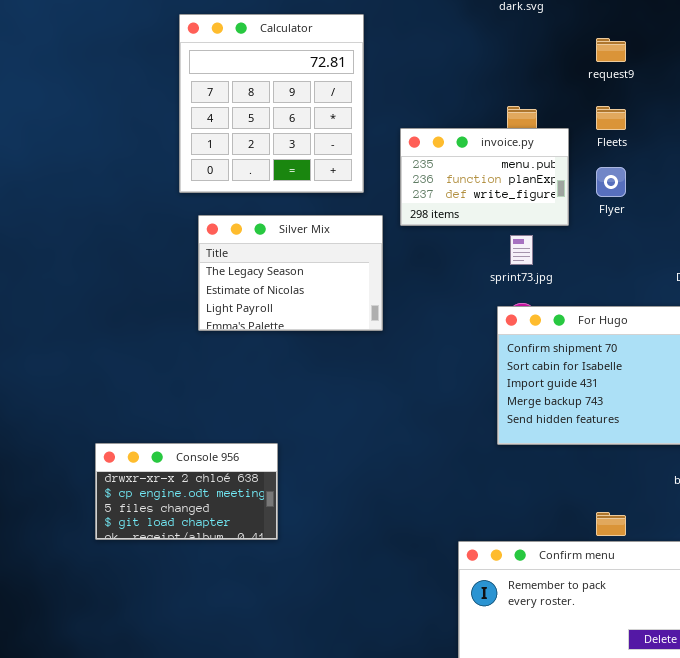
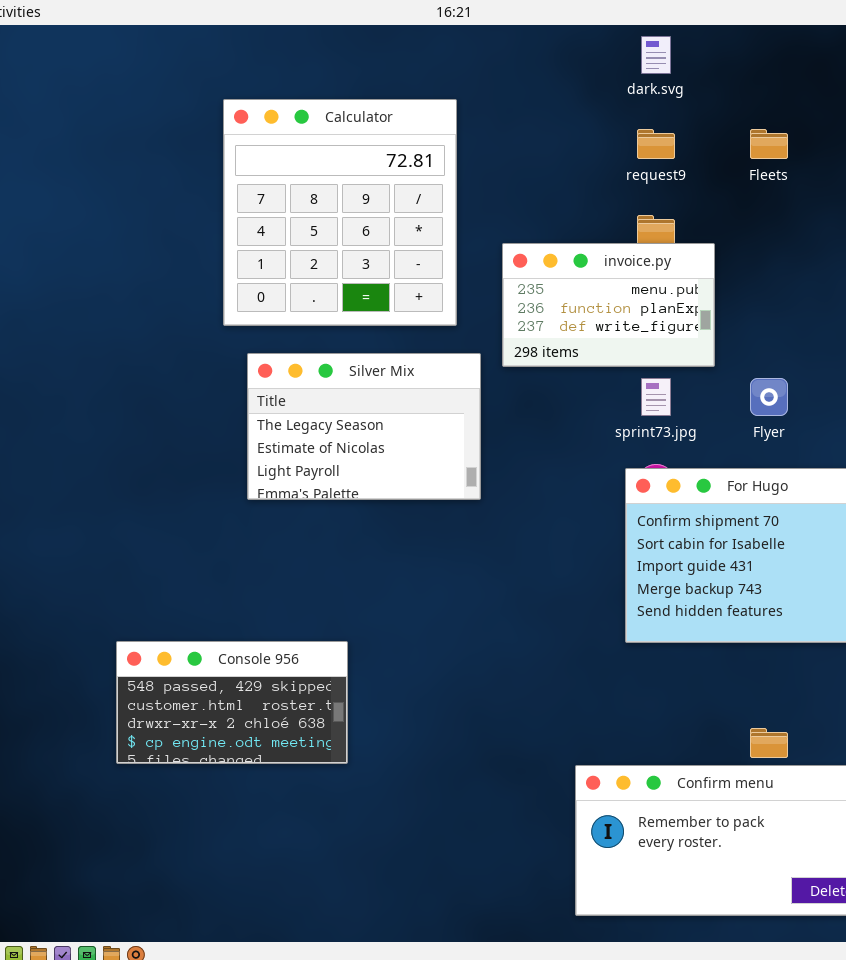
request9: [596,38,626,62] -> [637,129,675,159], moved
Fleets: [596,106,626,130] -> [750,129,788,159], moved
Flyer: [596,167,626,197] -> [750,378,788,416], moved
Console 956: [95,443,278,540] -> [116,641,348,764], scrolled up 2 rows

